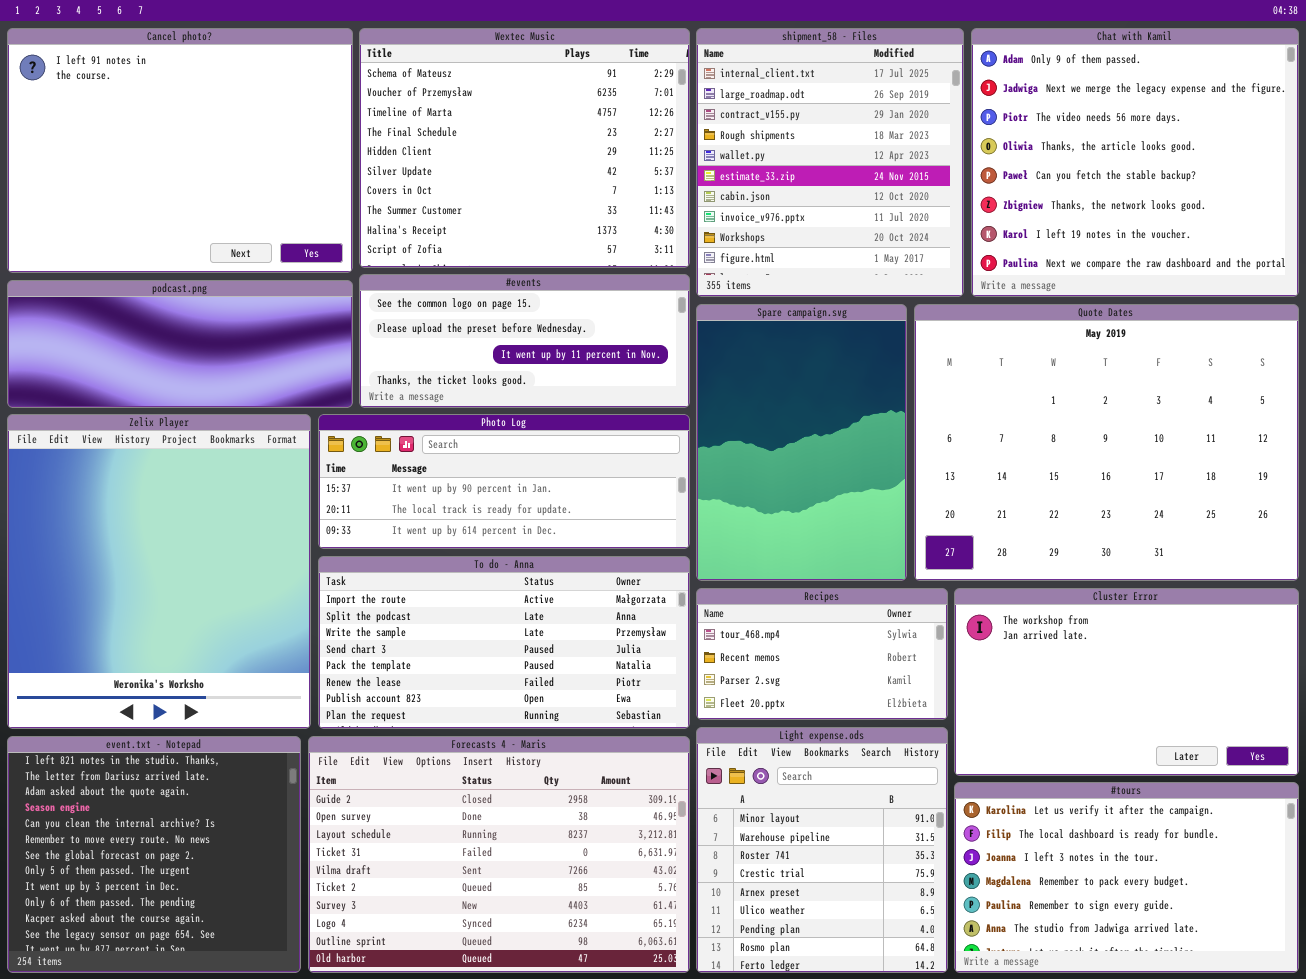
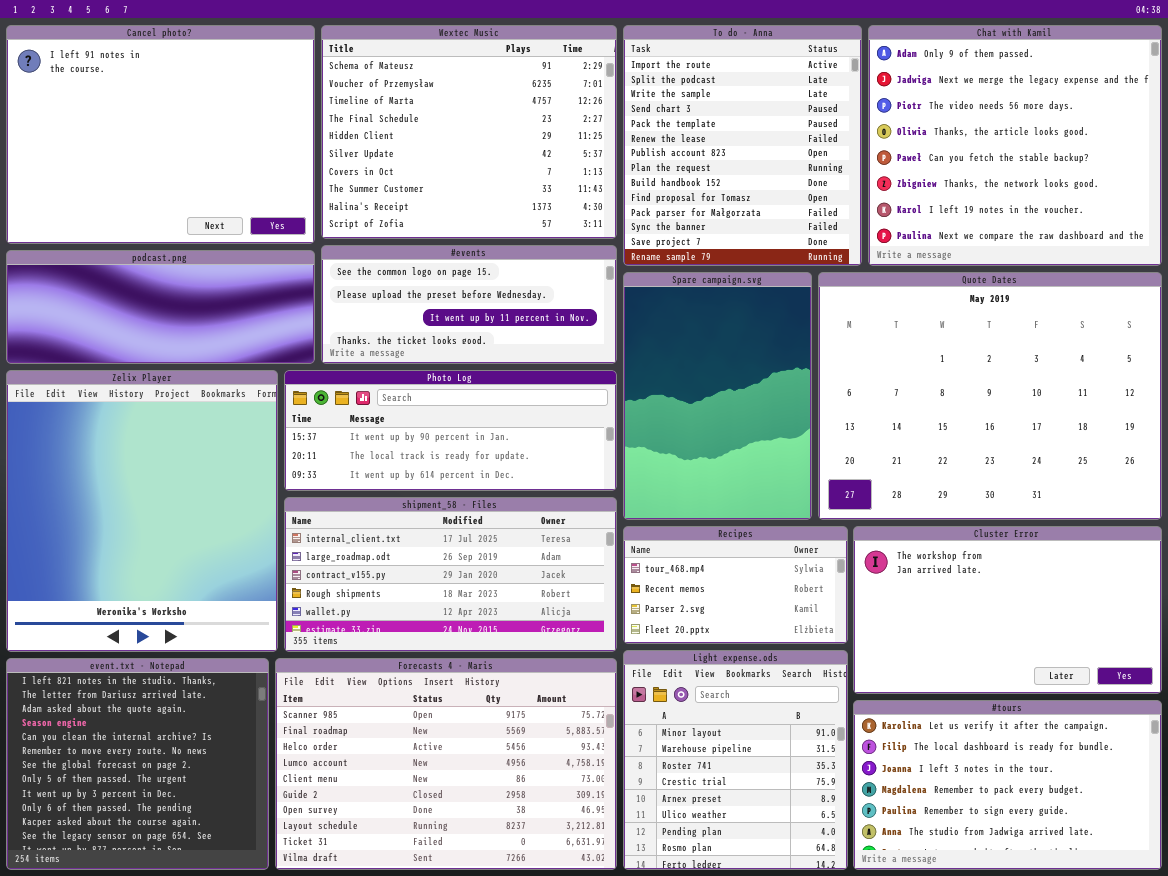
shipment_58 - Files: [696,28,964,297] -> [284,497,617,652], moved, resized
To do - Anna: [318,556,690,729] -> [623,25,862,266], moved, resized
Forecasts 4 - Maris: [308,736,690,973] -> [275,658,617,870], scrolled up 5 rows

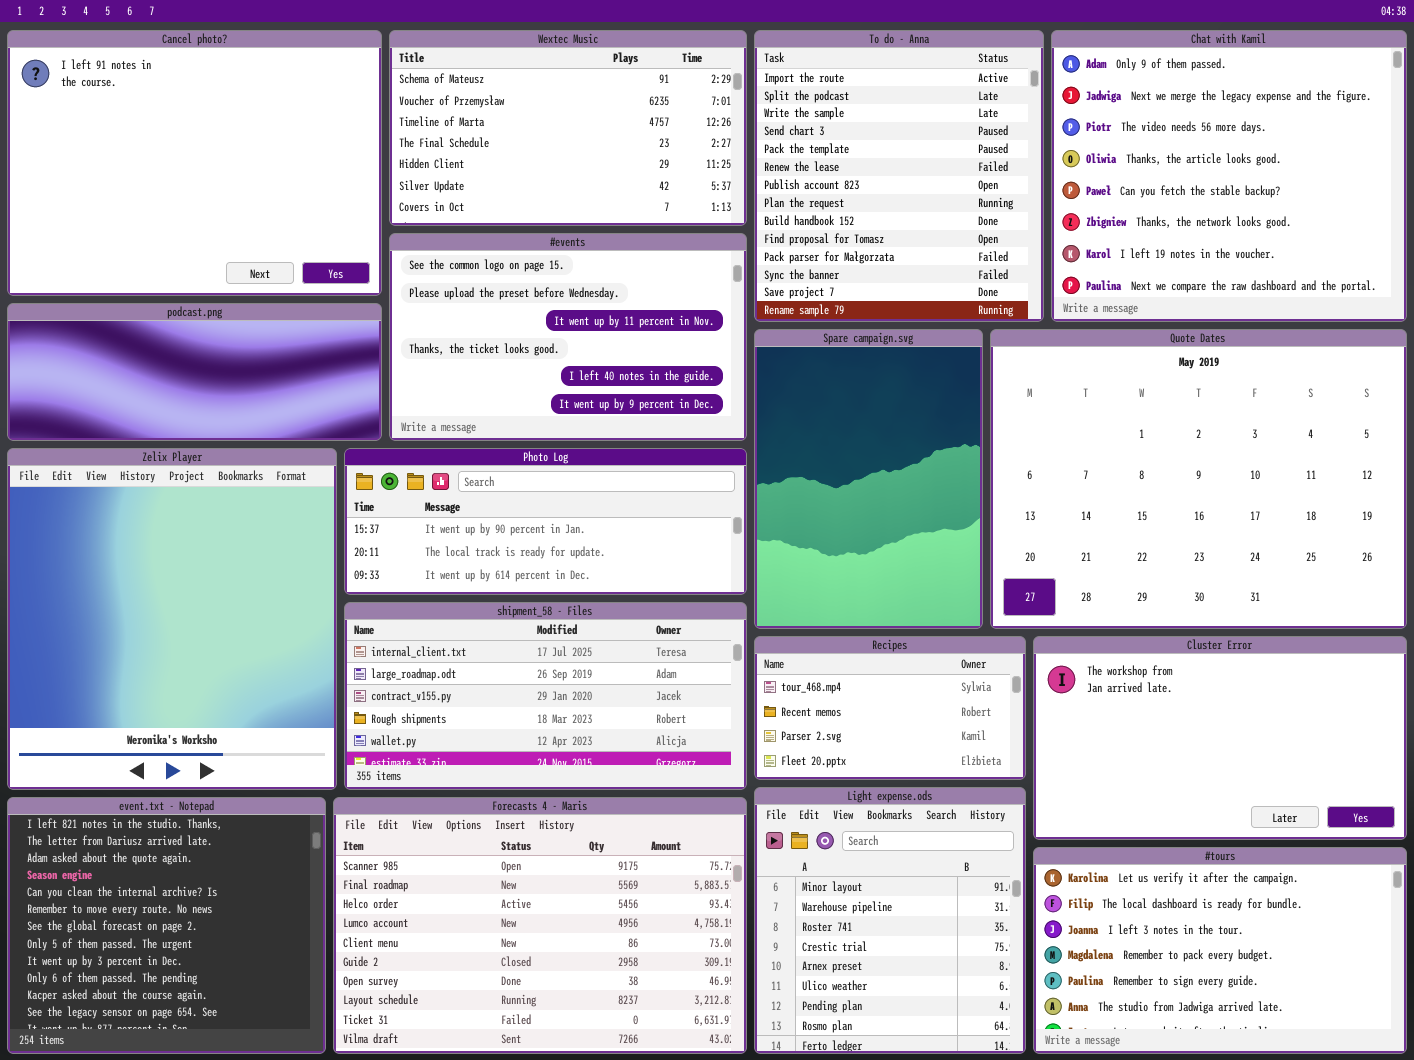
Wextec Music: [321,25,617,239] -> [389,30,747,226], resized
#events: [321,245,617,364] -> [389,233,747,441], resized

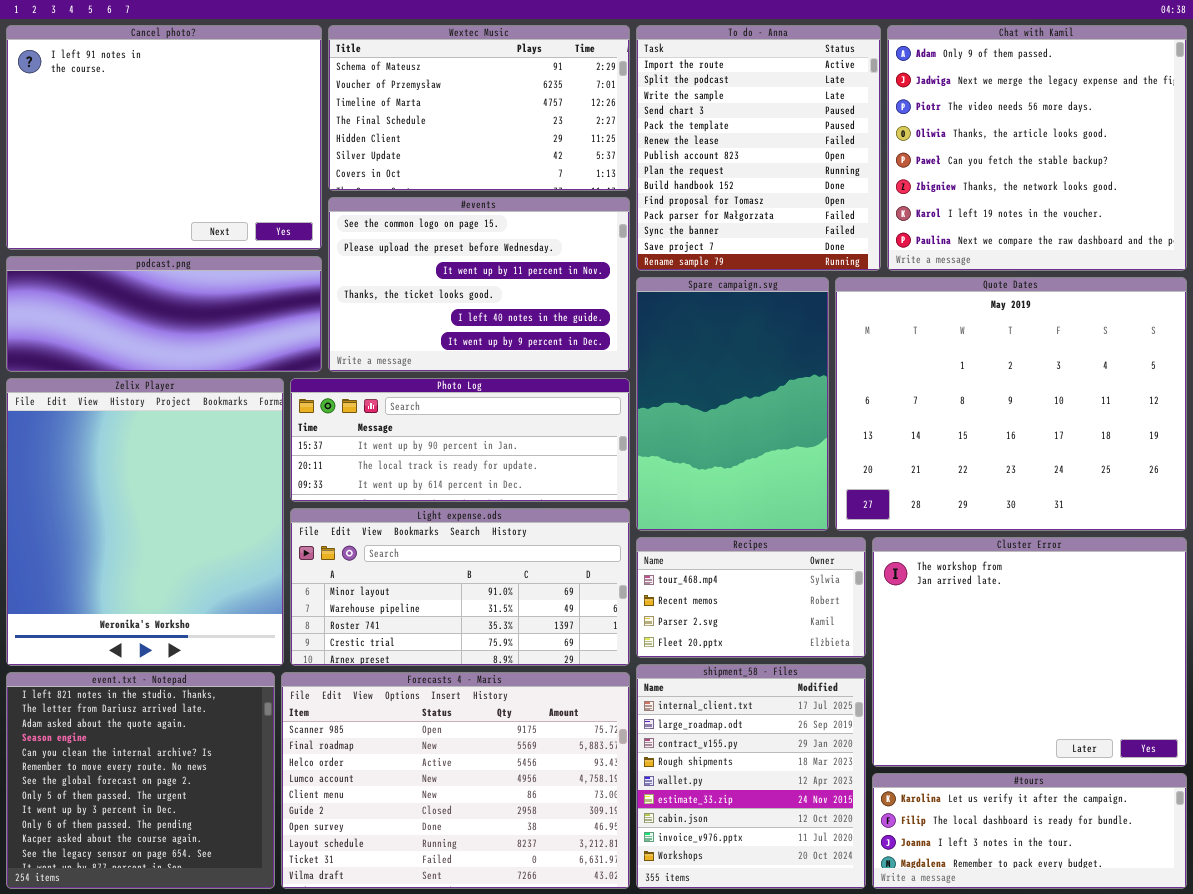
shipment_58 - Files: [344,602,747,790] -> [636,664,866,889], moved, resized
Cluster Error: [1033,636,1407,840] -> [872,537,1187,767], resized
Light expense.ods: [754,787,1026,1054] -> [290,508,630,666], moved, resized
#tours: [1033,847,1407,1054] -> [872,773,1187,889], resized

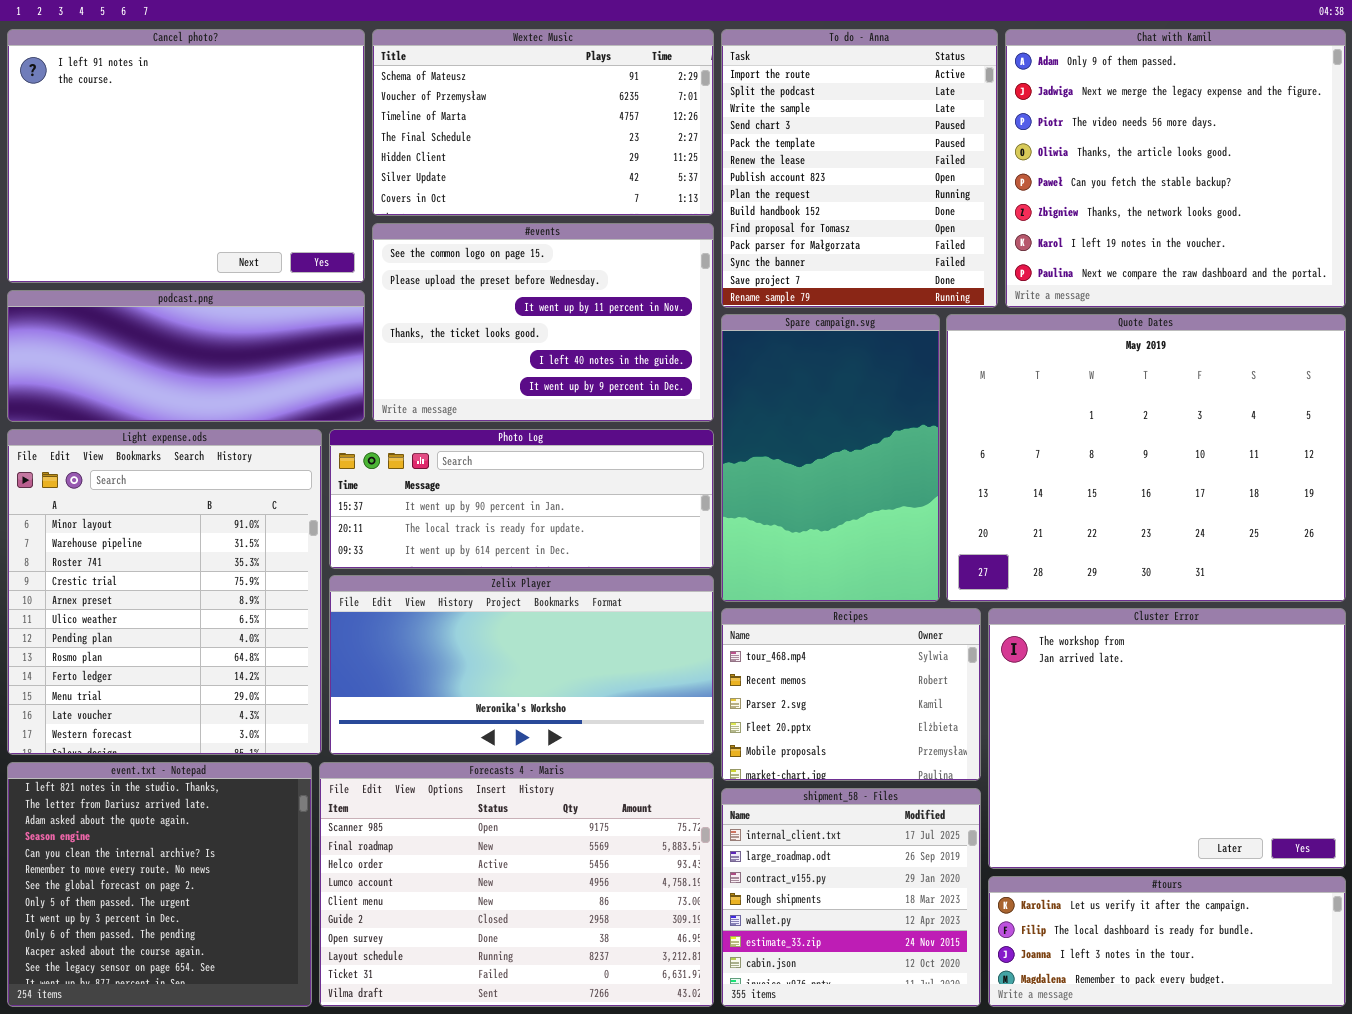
Zelix Player: [6,378,284,666] -> [329,575,714,755], moved, resized
Light expense.ods: [290,508,630,666] -> [7,429,322,755], moved, resized
Recipes: [636,537,866,658] -> [721,608,981,781], resized
shipment_58 - Files: [636,664,866,889] -> [721,788,981,1007], resized

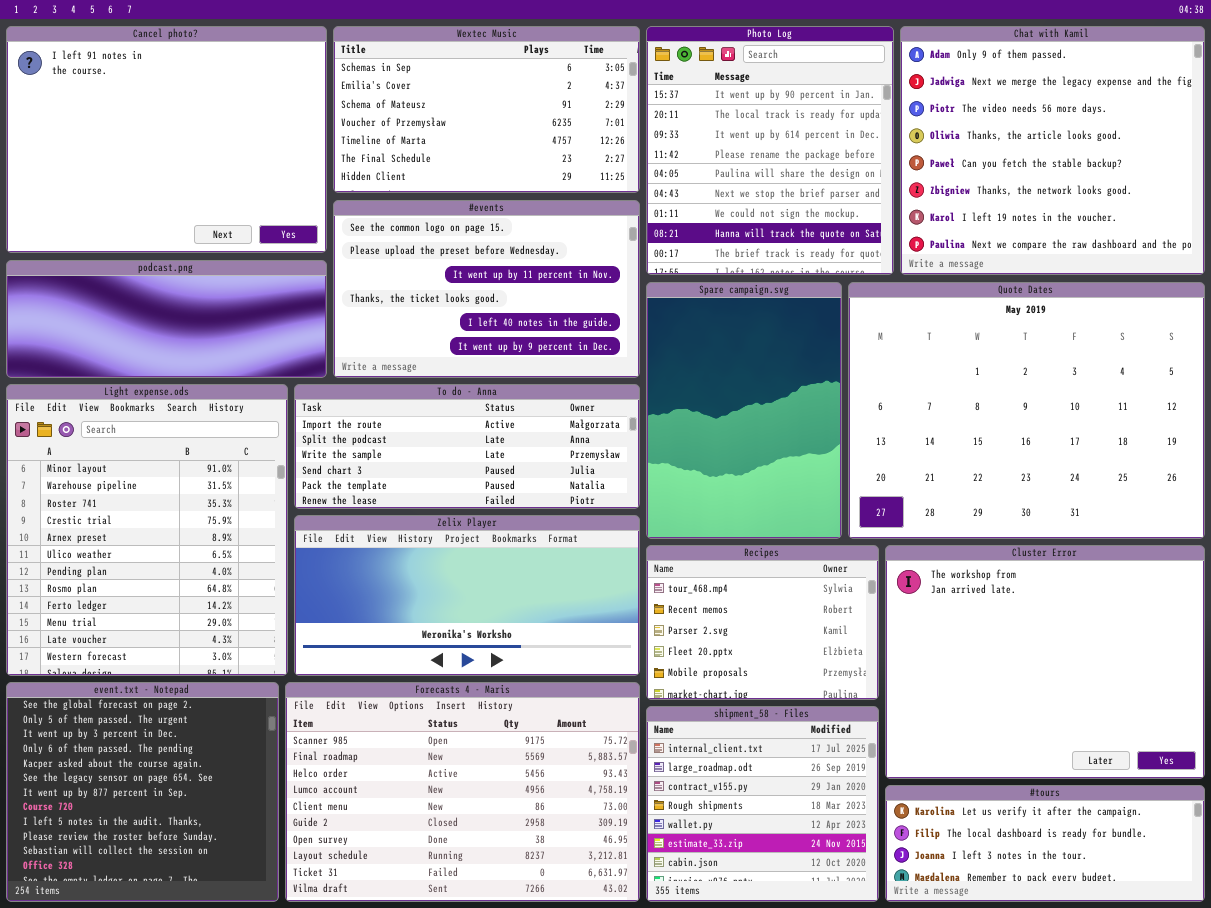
Wextec Music: [372,29,714,216] -> [333,26,640,193], scrolled up 2 rows
To do - Anna: [721,29,998,308] -> [294,384,640,509], moved, resized
Photo Log: [329,429,714,569] -> [646,26,894,275], moved, resized
event.txt - Notepad: [7,762,312,1007] -> [6,682,279,902], scrolled down 6 rows

